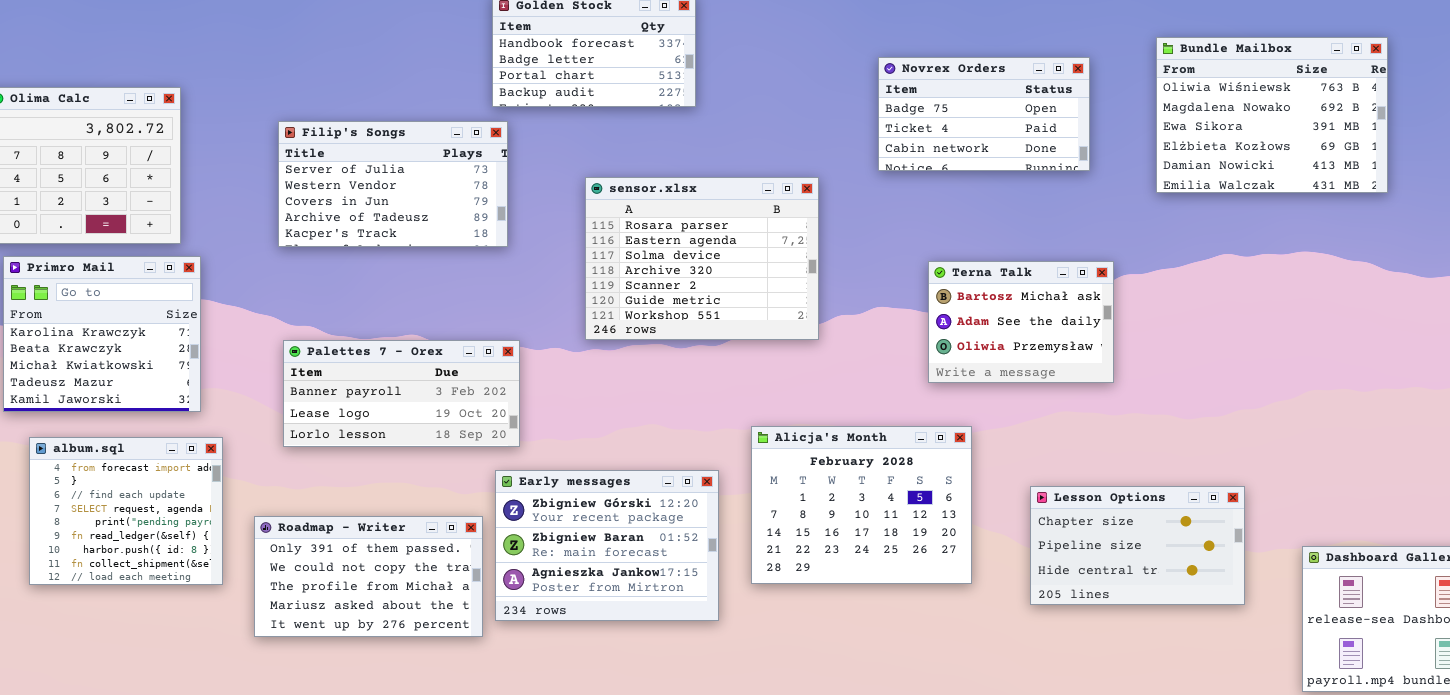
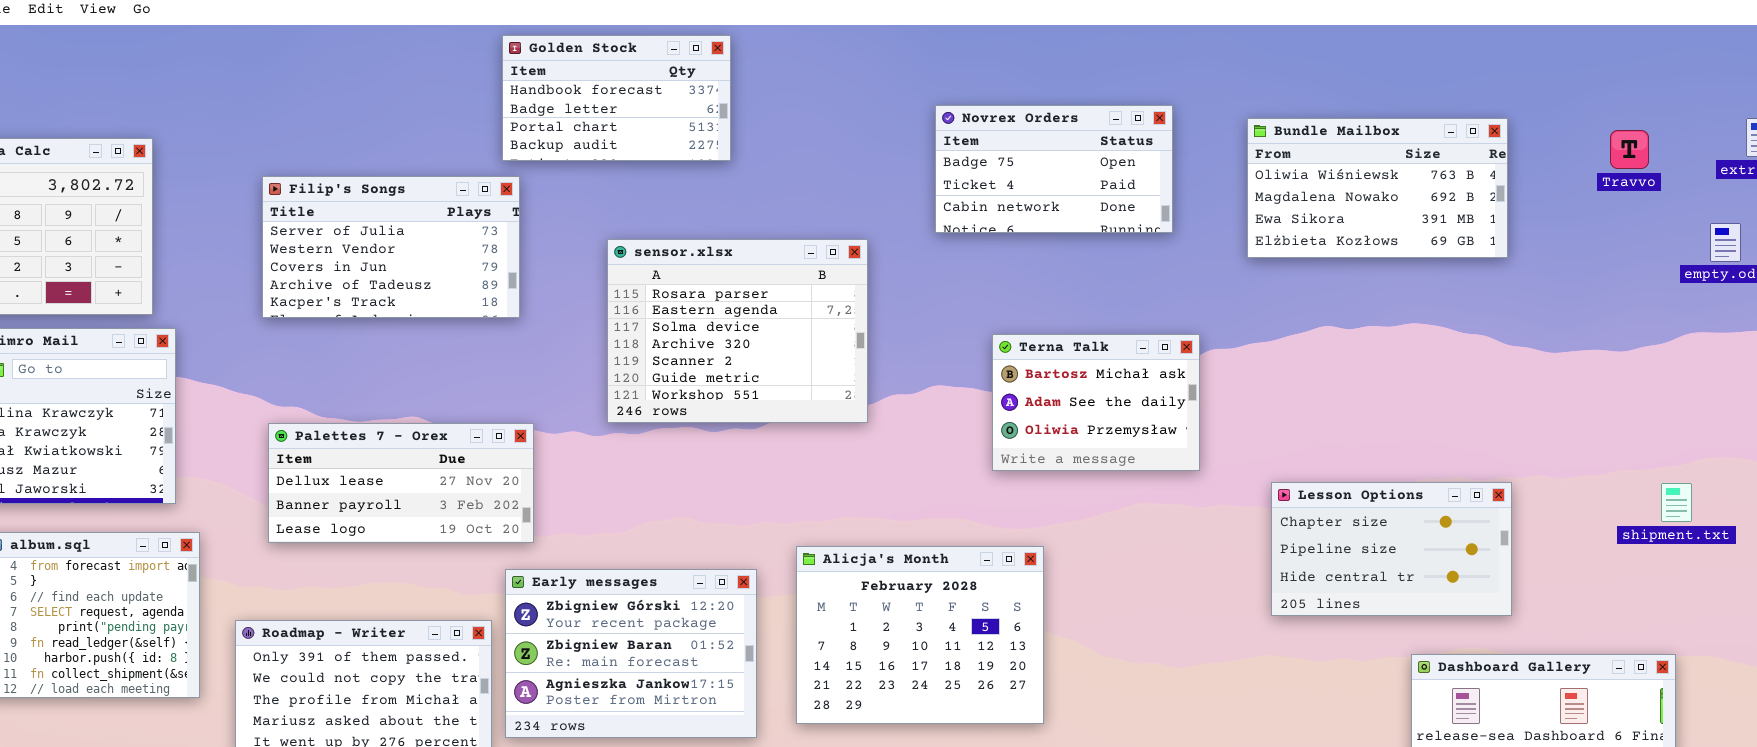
Bundle Mailbox: [1156,37,1388,193] -> [1247,118,1508,258], resized
Palettes 7 - Orex: [283,340,520,447] -> [268,423,534,543], scrolled up 1 row
Alicja's Month: [751,426,972,584] -> [796,546,1044,724], moved
Lesson Options: [1030,486,1245,605] -> [1271,482,1512,616], moved

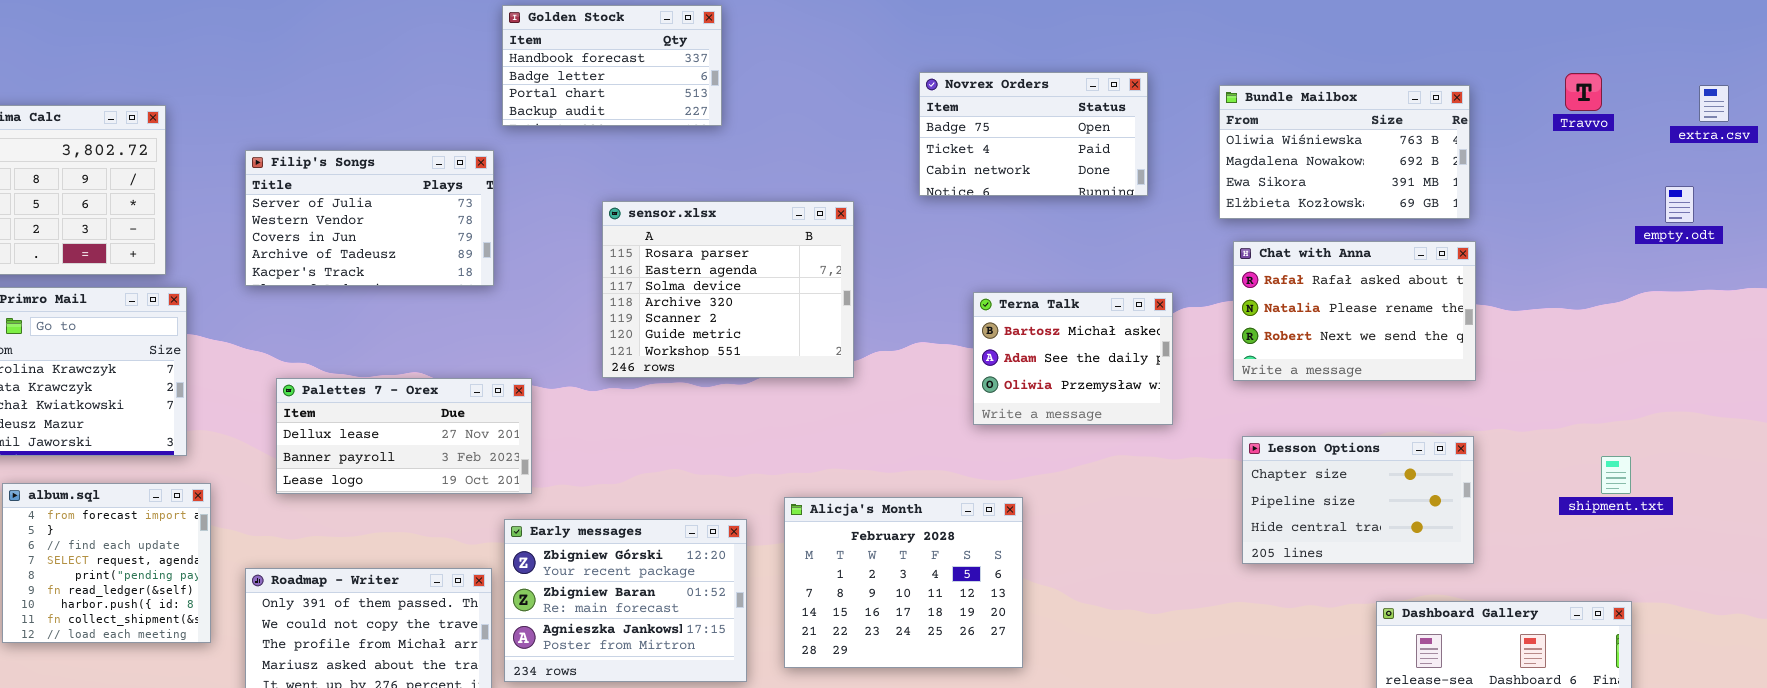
Travvo: [1610,130,1649,169] -> [1565,73,1602,111], moved
Filip's Songs: [262,176,520,318] -> [245,150,494,286], moved
Chat with Anna: none -> [1233,241,1476,381], opened
shipment.txt: [1661,483,1692,522] -> [1601,456,1631,494], moved

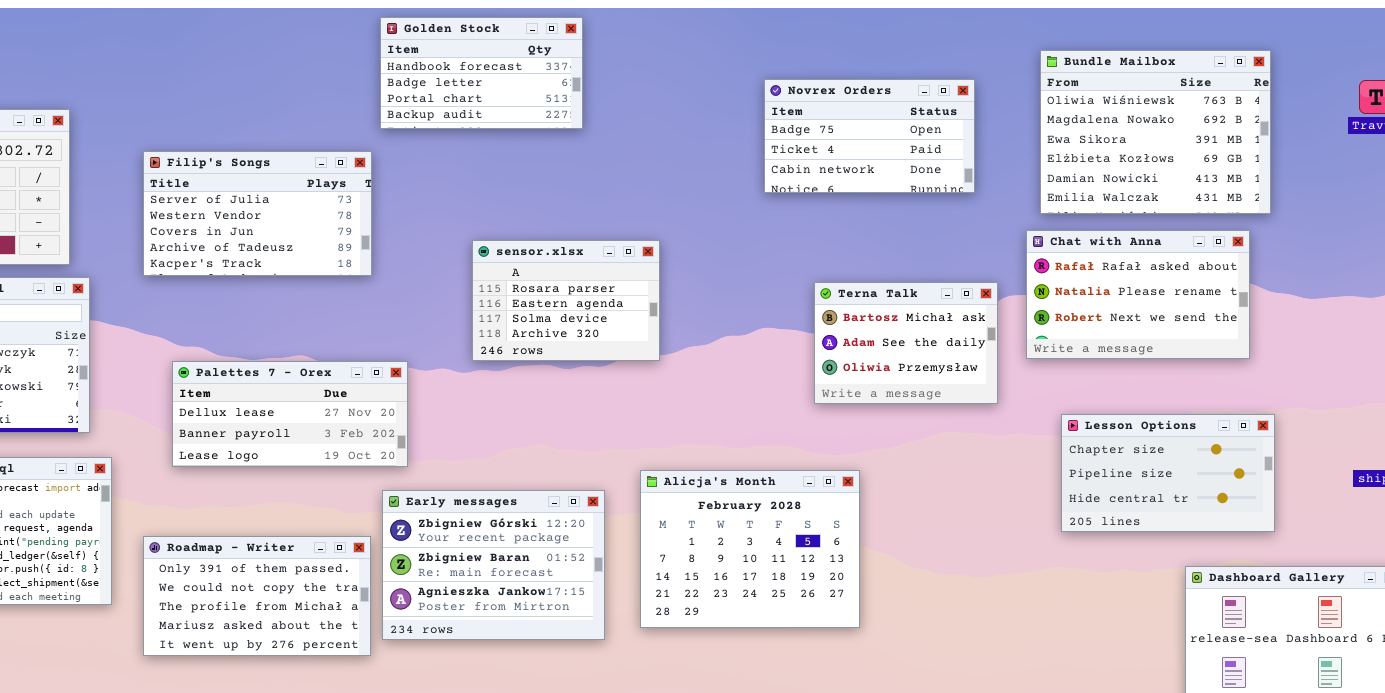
Bundle Mailbox: [1219,85,1470,219] -> [1040,50,1271,214], resized
sensor.xlsx: [602,201,854,378] -> [472,240,660,361], resized
Chat with Anna: [1233,241,1476,381] -> [1026,230,1250,359], moved

